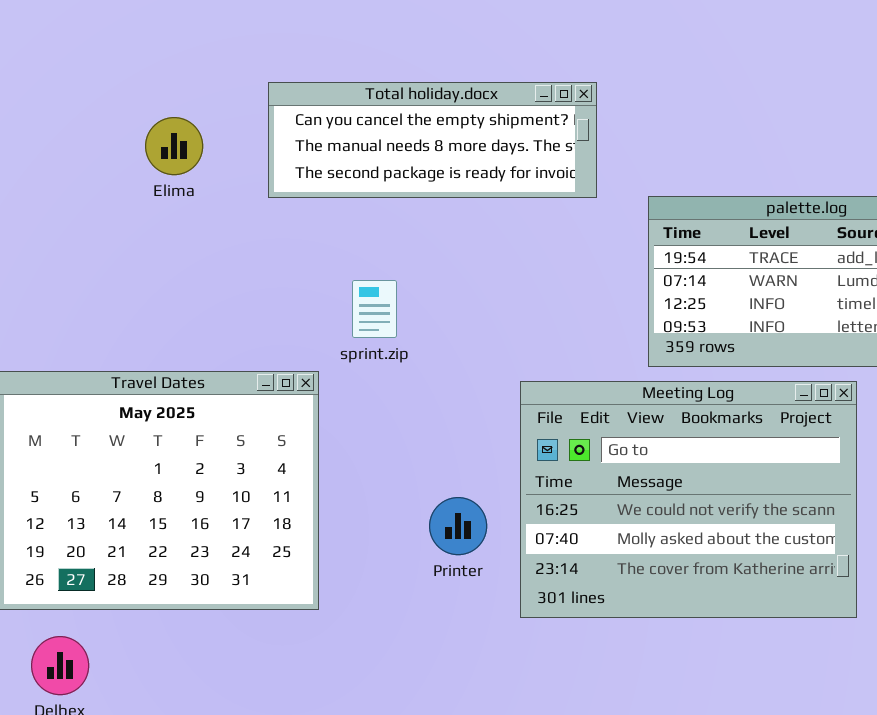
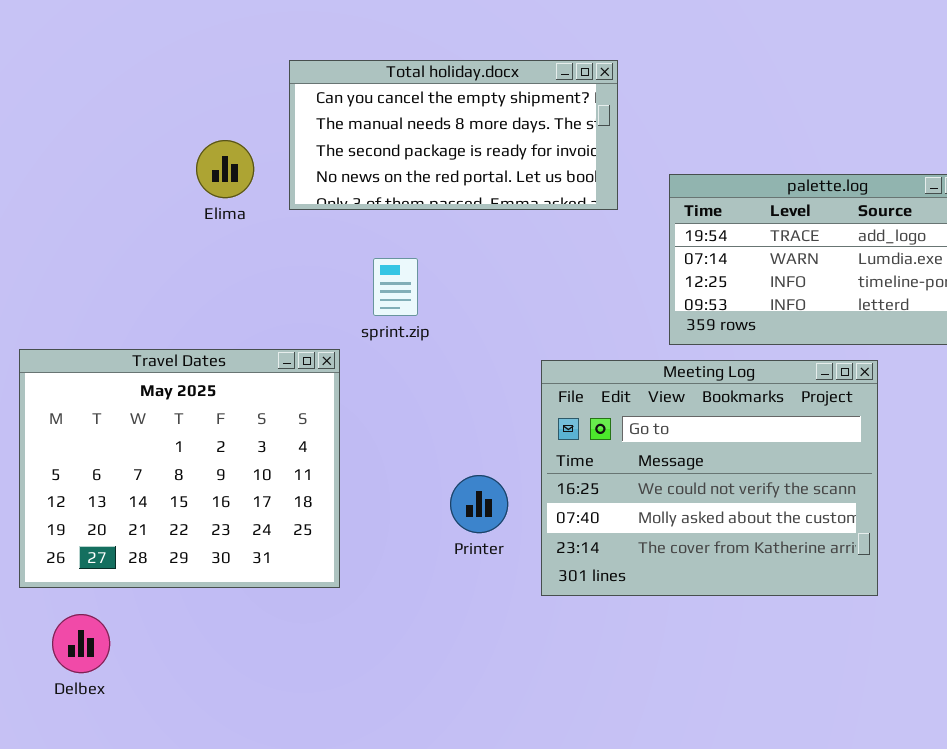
Total holiday.docx: [268,82,597,198] -> [289,60,618,210], resized
Elima: [145,117,203,175] -> [196,140,254,198], moved

